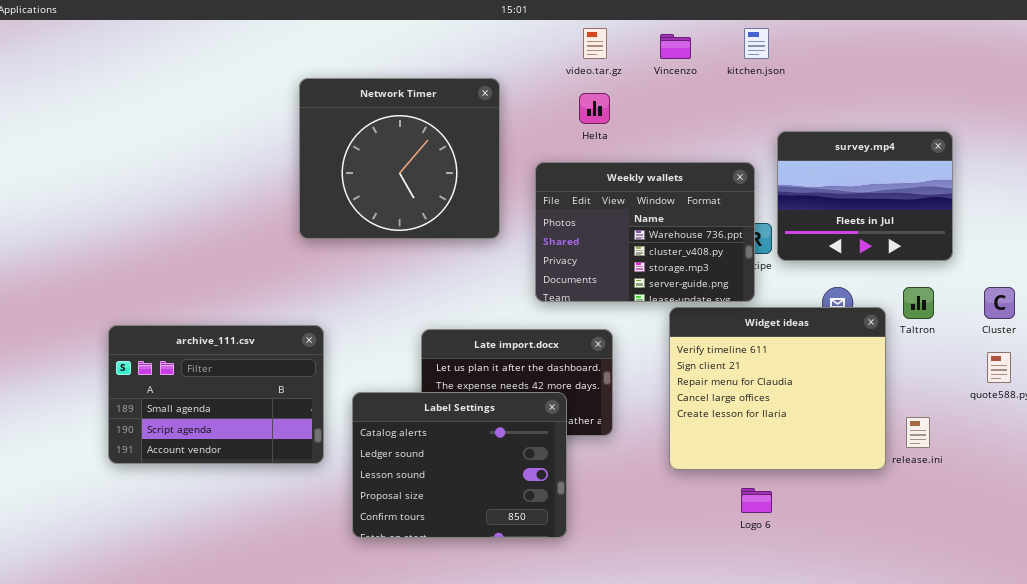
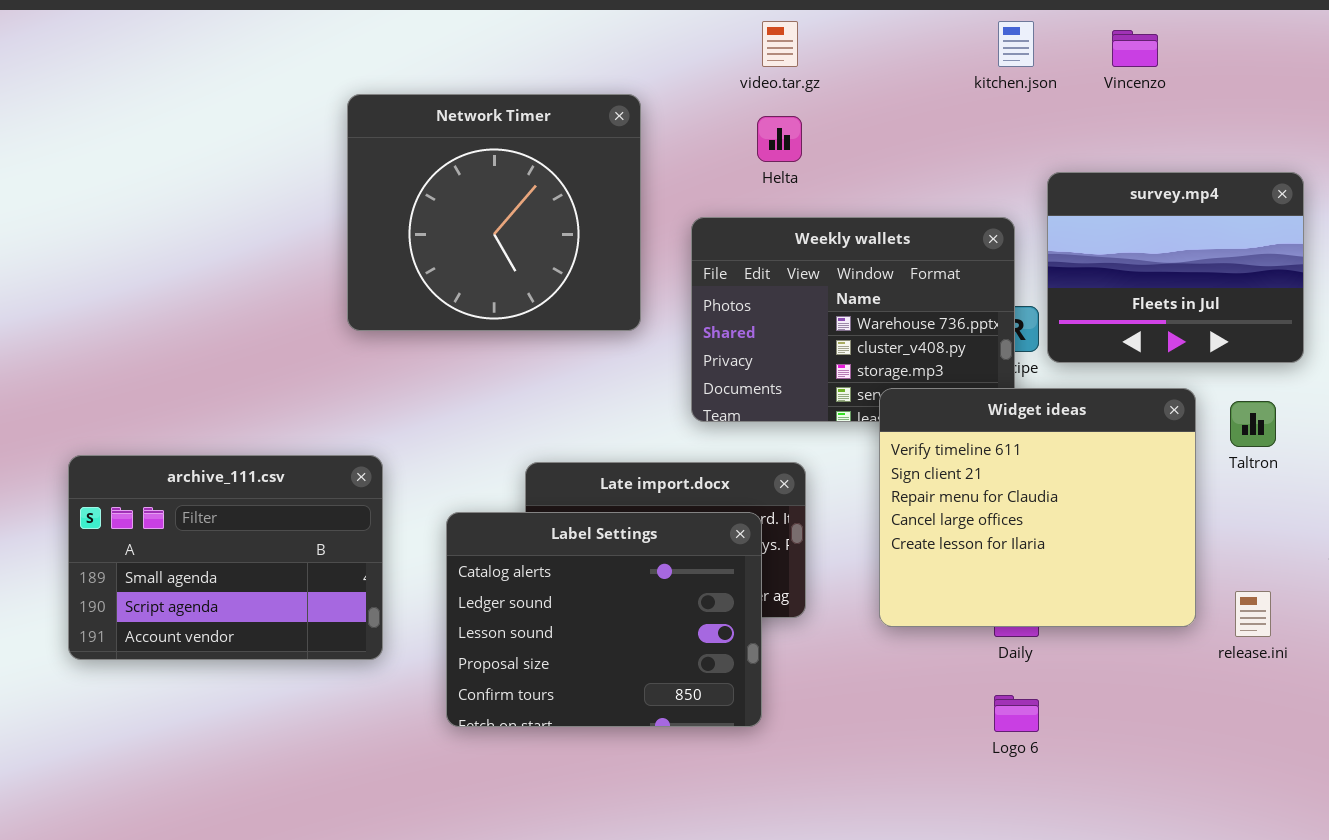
Vincenzo: [660,34,691,59] -> [1112,30,1158,67], moved
Widget ideas: [669,307,886,470] -> [879,388,1196,627], moved
Label Settings: [352,392,567,538] -> [446,512,762,727], moved

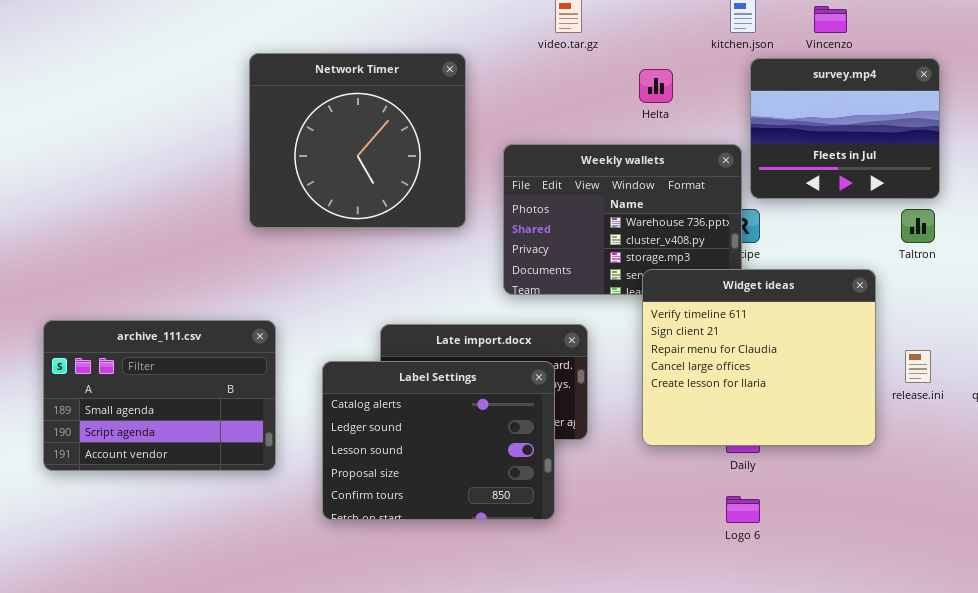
Helta: [757,116,802,162] -> [639,69,673,103], moved
survey.mp4: [1047,172,1304,363] -> [750,58,940,199], moved
Taltron: [1230,401,1276,447] -> [901,209,935,243], moved
release.ini: [1235,591,1271,637] -> [905,350,931,383], moved

